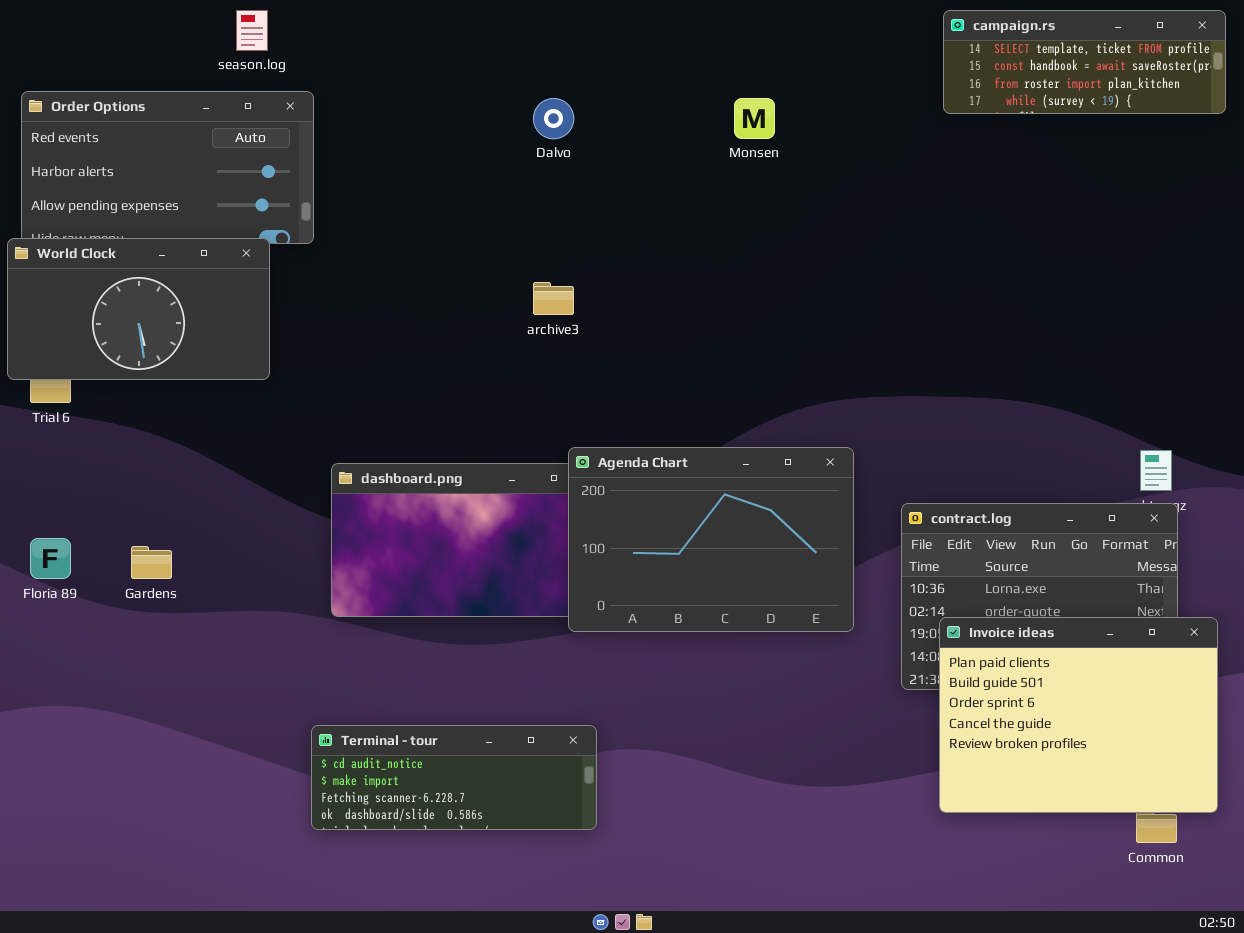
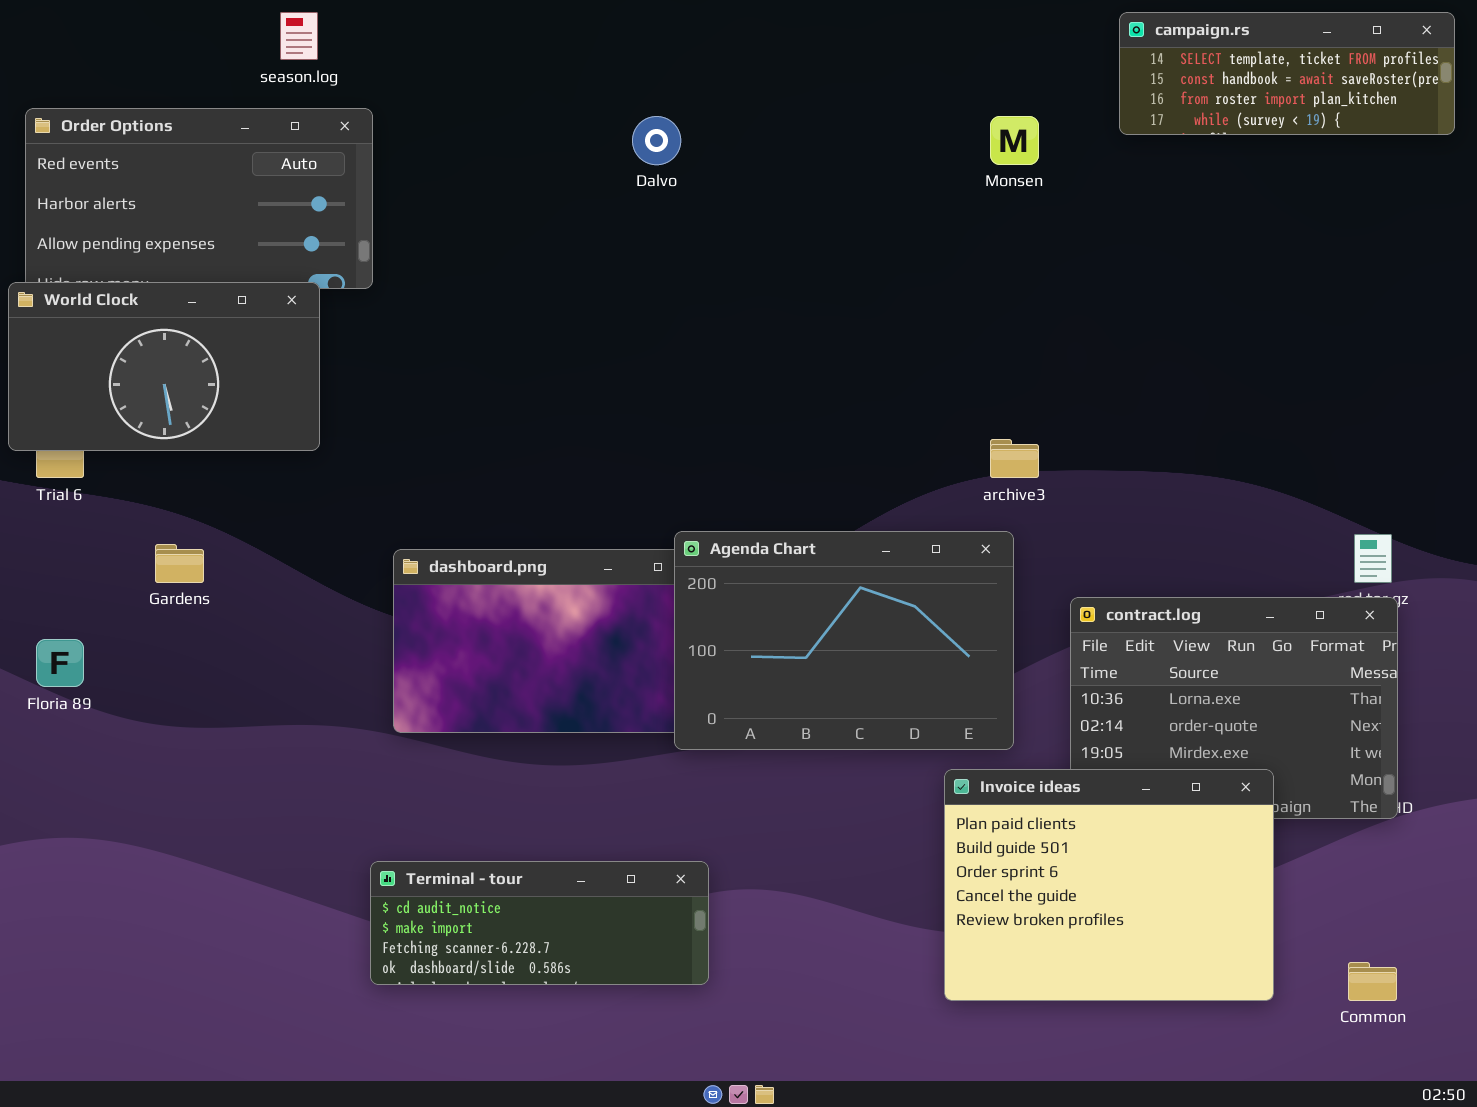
Monsen: [734,98,775,139] -> [990,116,1039,165], moved
archive3: [533,282,574,315] -> [990,439,1039,478], moved
Gardens: [131,546,172,579] -> [155,544,204,583], moved
Invoice ideas: [939,617,1218,813] -> [944,769,1274,1001], moved

